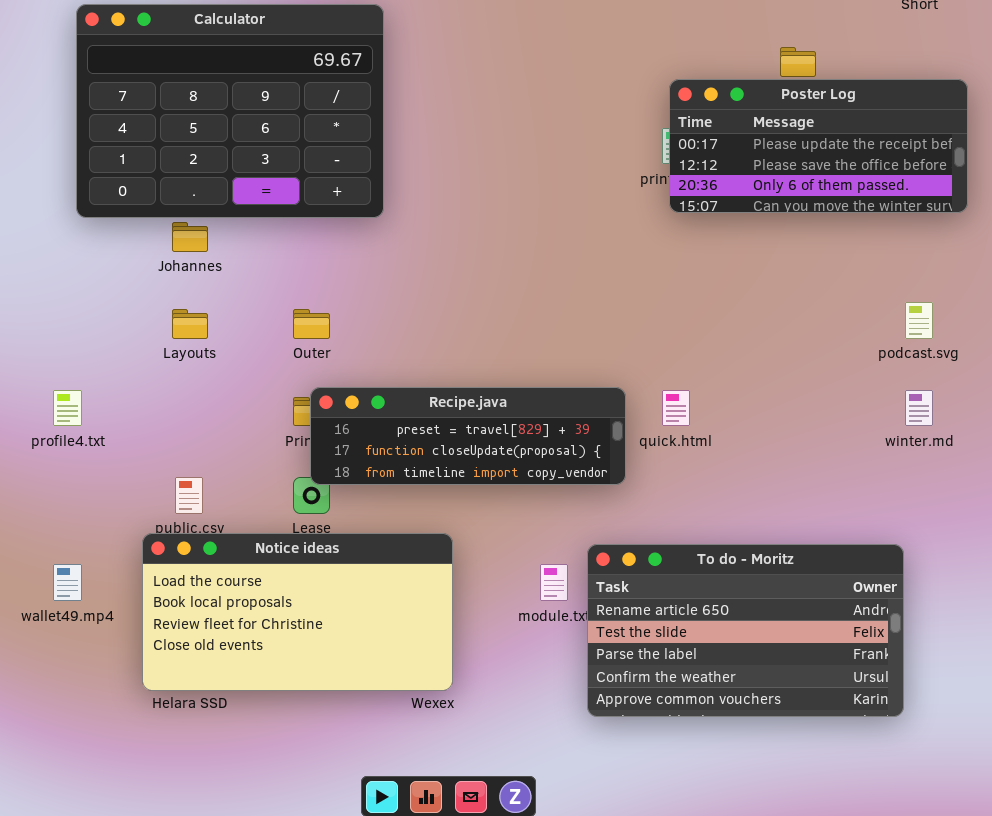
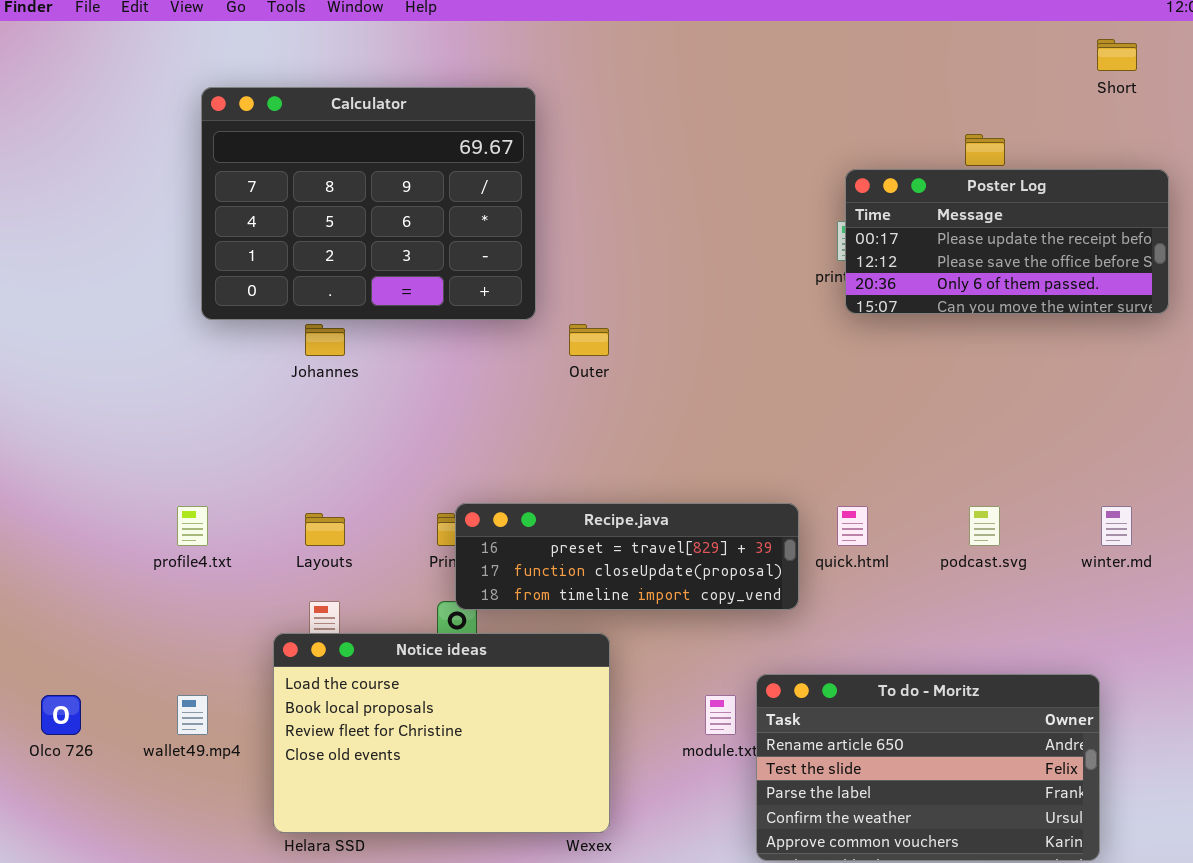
podcast.svg: [905,302,933,339] -> [969,506,1000,546], moved
Layouts: [172,309,208,339] -> [305,513,345,546], moved
Outer: [293,309,330,339] -> [569,324,609,356], moved
Notice ideas: [142,533,453,691] -> [273,633,610,833], resized

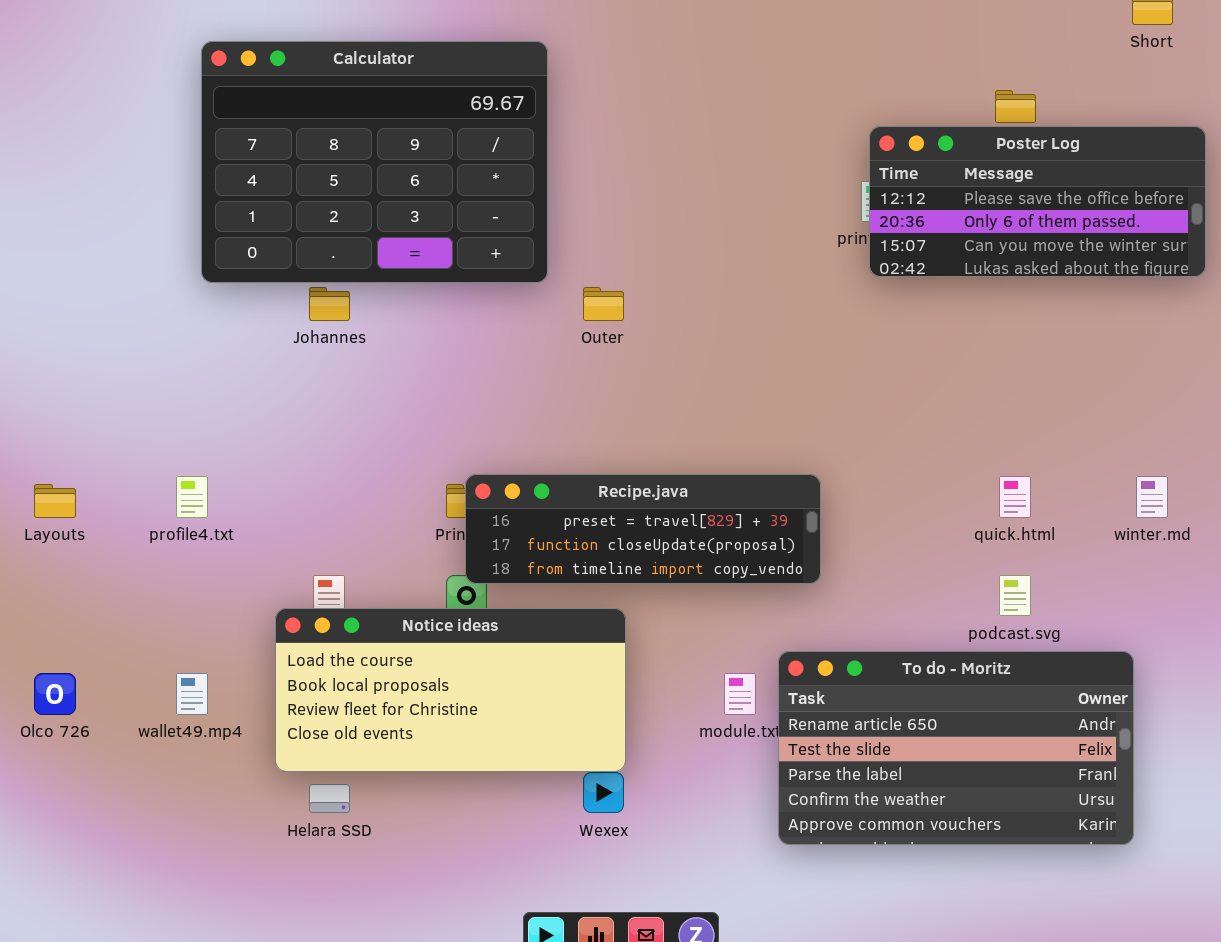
Poster Log: [845,169,1169,314] -> [869,126,1206,277], scrolled down 1 row
quick.html: [837,506,868,546] -> [999,476,1031,518], moved
podcast.svg: [969,506,1000,546] -> [999,575,1031,616], moved
Layouts: [305,513,345,546] -> [34,484,76,518], moved
Notice ideas: [273,633,610,833] -> [275,608,626,772], resized

